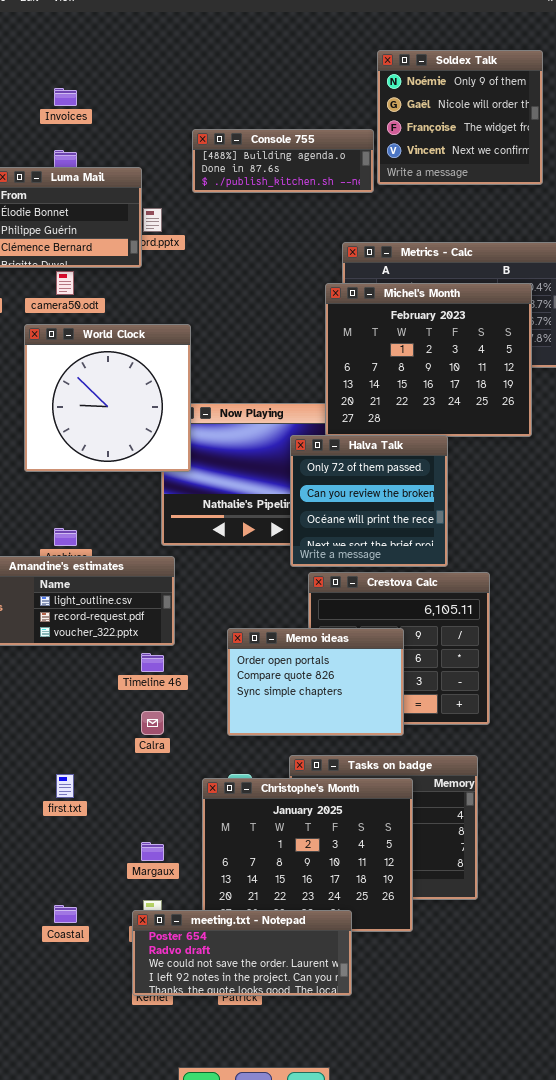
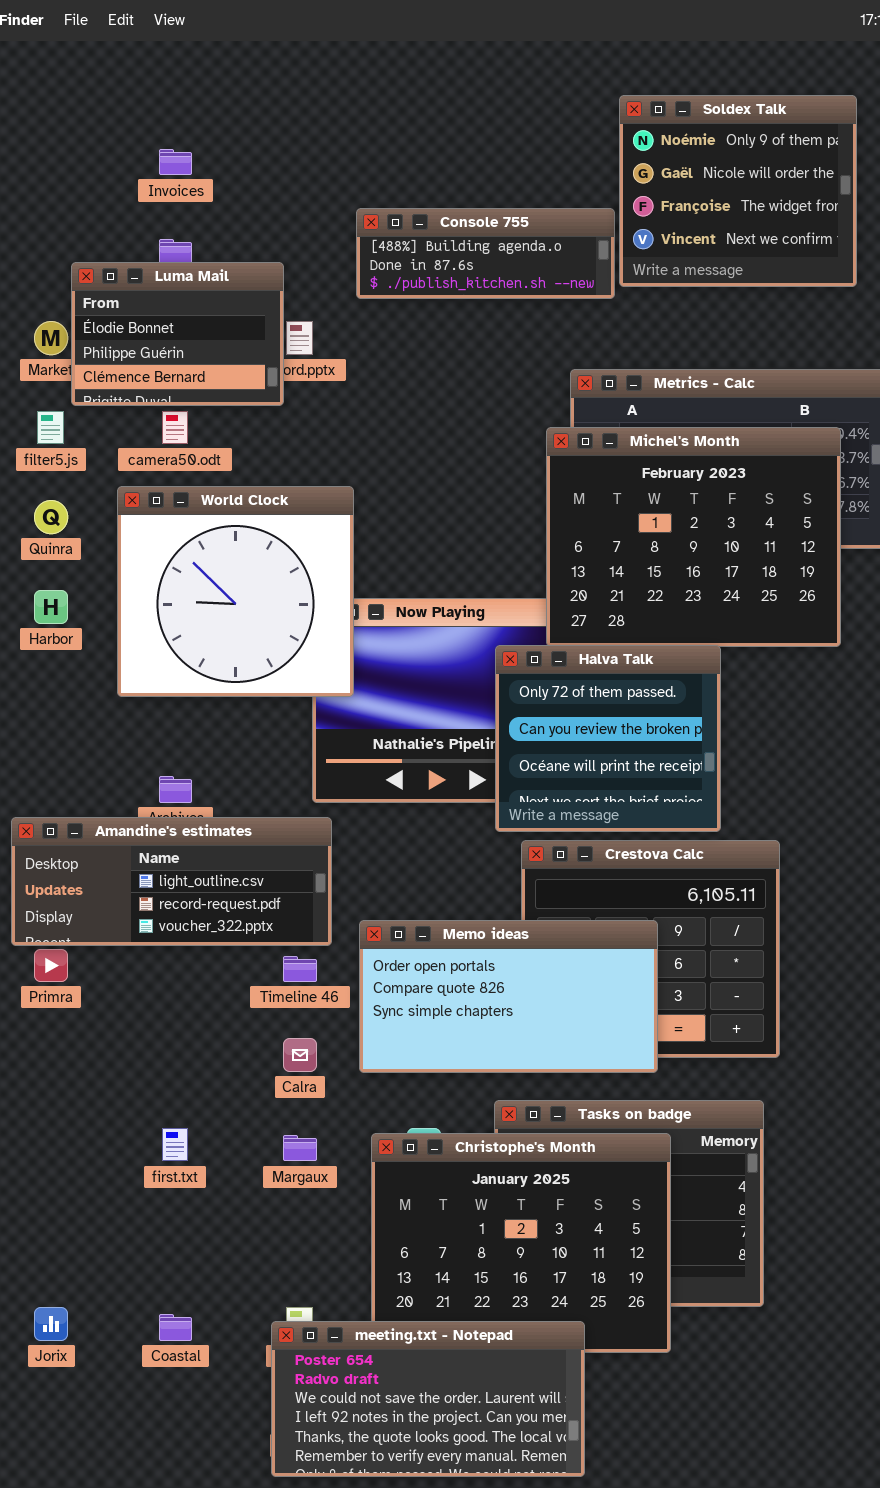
Memo ideas: [227,628,404,736] -> [359,920,658,1073], resized
Margaux: [141,842,164,861] -> [283,1135,317,1161], moved
meeting.txt - Notepad: [132,910,352,996] -> [271,1321,585,1477], resized

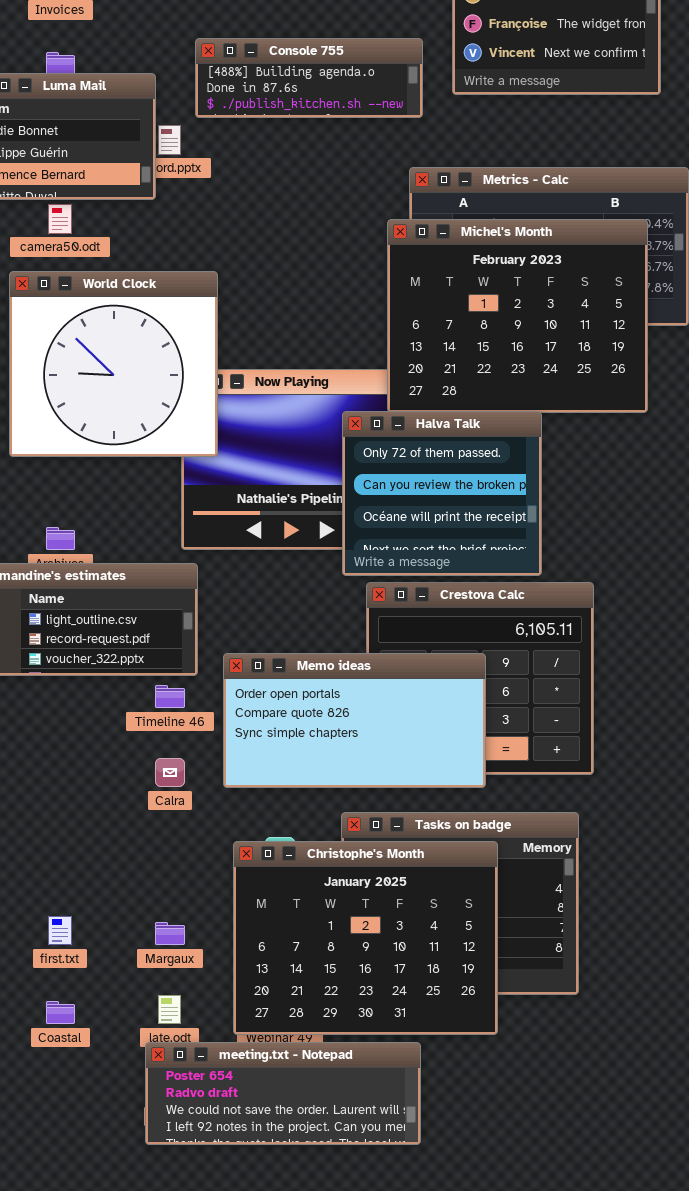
Console 755: [356,208,615,299] -> [195,38,423,118], moved
first.txt: [162,1128,188,1161] -> [48,916,72,945], moved
Margaux: [283,1135,317,1161] -> [155,922,185,945], moved
meeting.txt - Notepad: [271,1321,585,1477] -> [145,1042,421,1145], resized

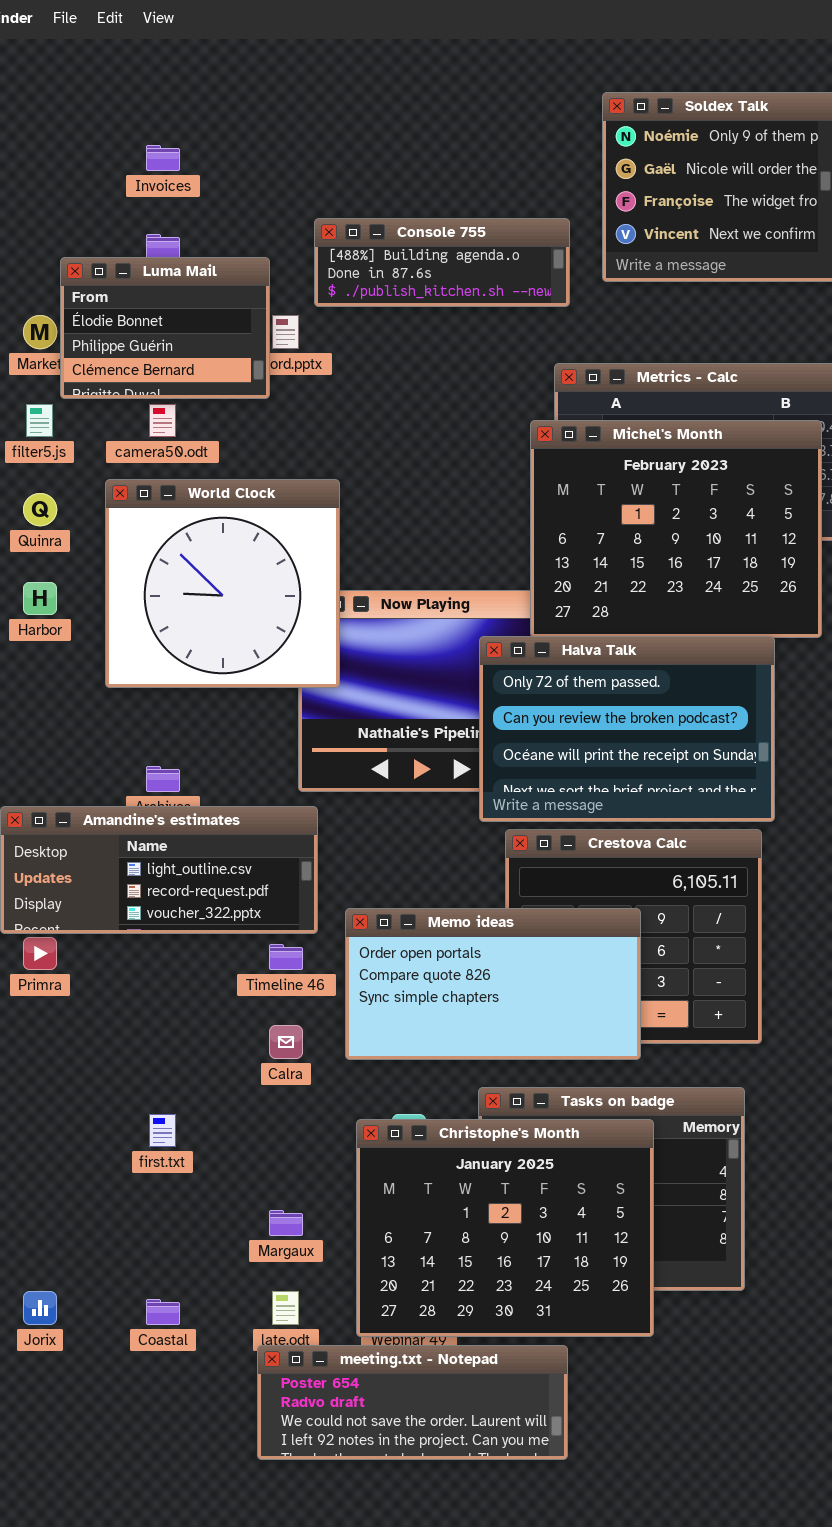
Halva Talk: [342,411,542,576] -> [479,636,775,822], resized
first.txt: [48,916,72,945] -> [149,1114,176,1147], moved

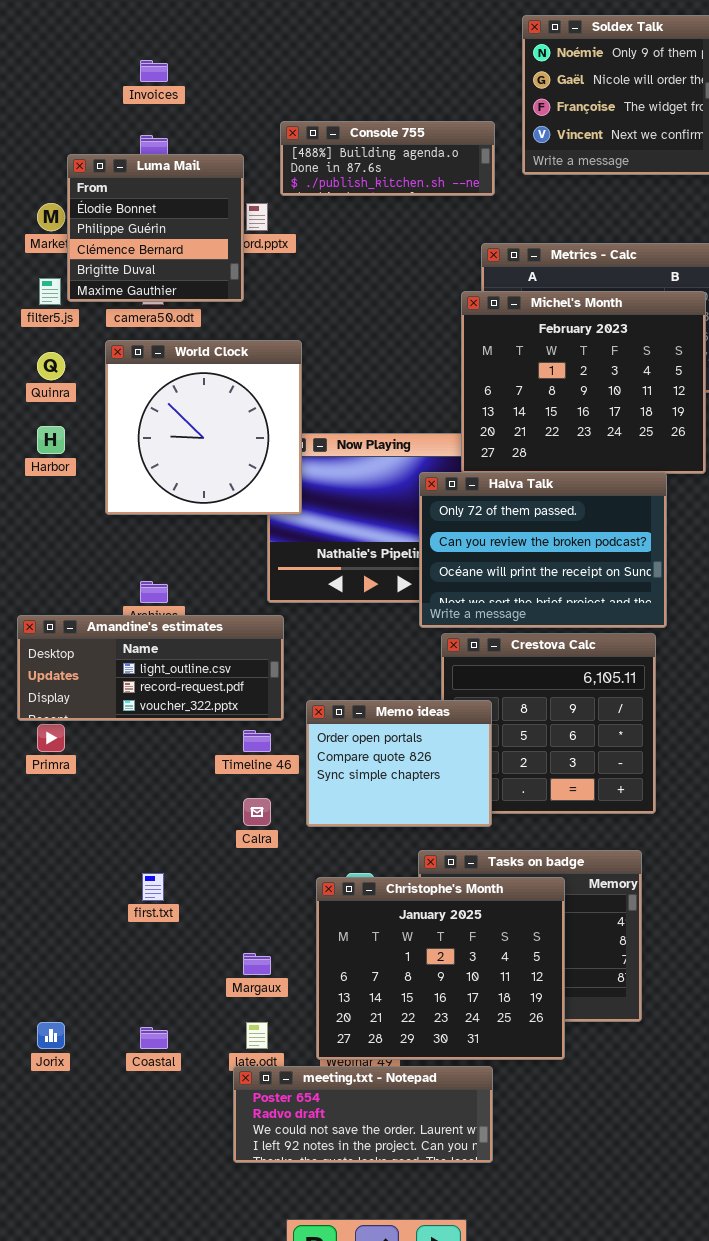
Luma Mail: [60,257,270,399] -> [67,154,244,302], resized
Memo ideas: [345,908,641,1060] -> [306,700,492,827], resized

